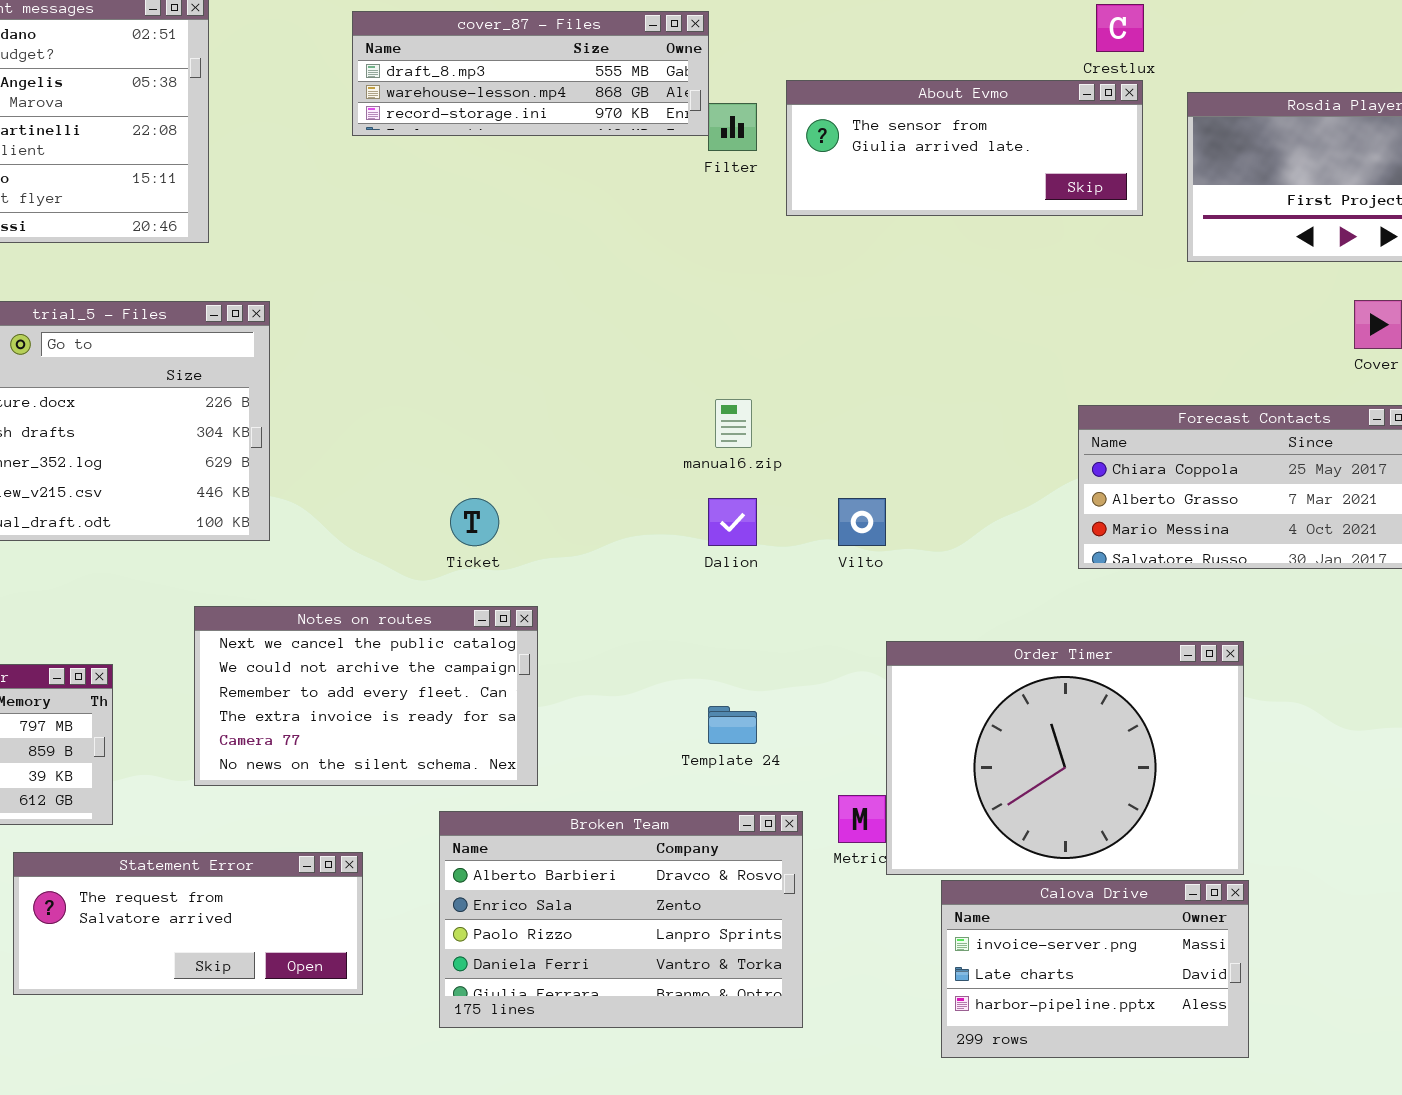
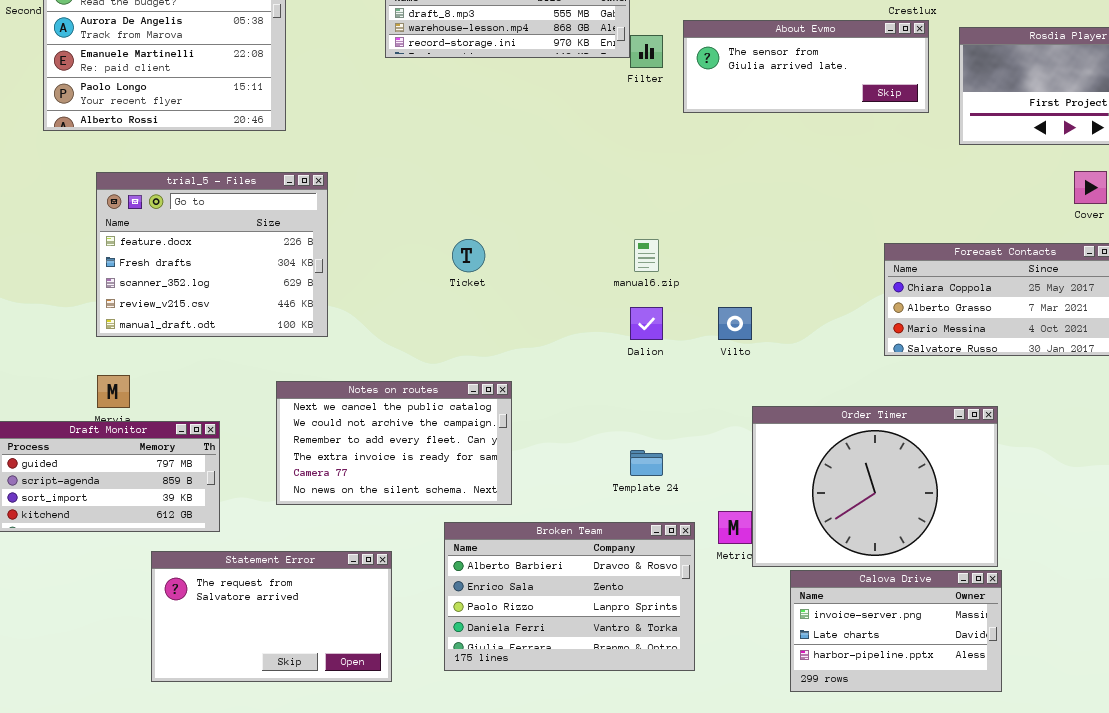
Ticket: [450,498,499,546] -> [452,239,485,272], moved
Statement Error: [13,852,363,995] -> [151,551,392,682], resized

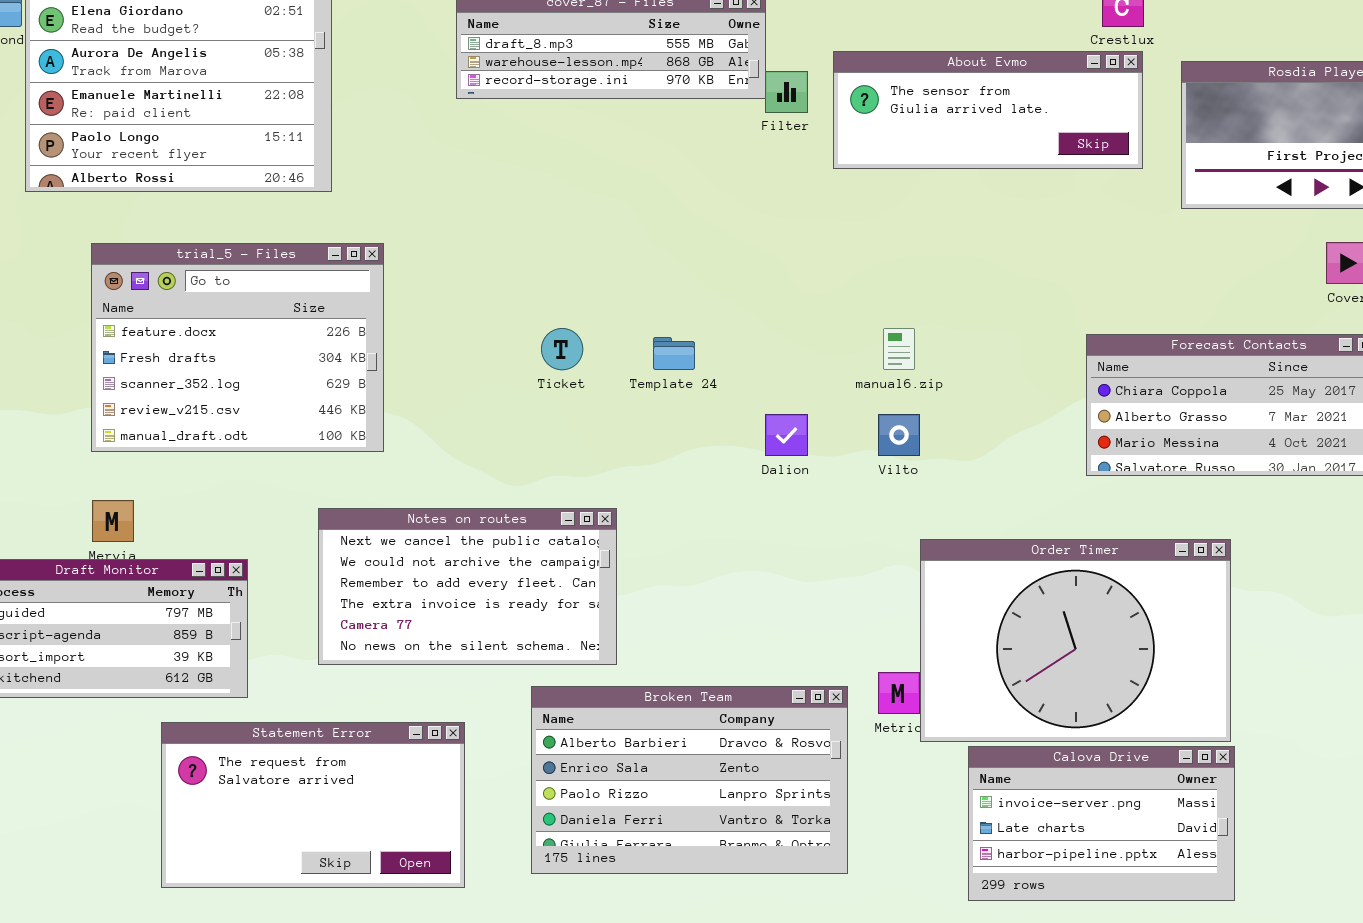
manual6.zip: [634,239,659,272] -> [883,328,915,370], moved
Template 24: [630,450,663,476] -> [653,337,695,370], moved

